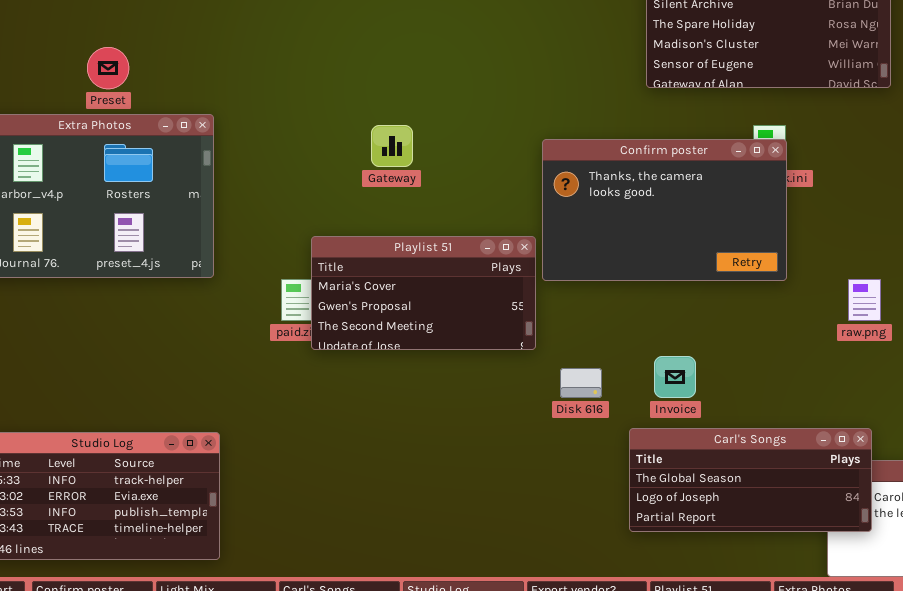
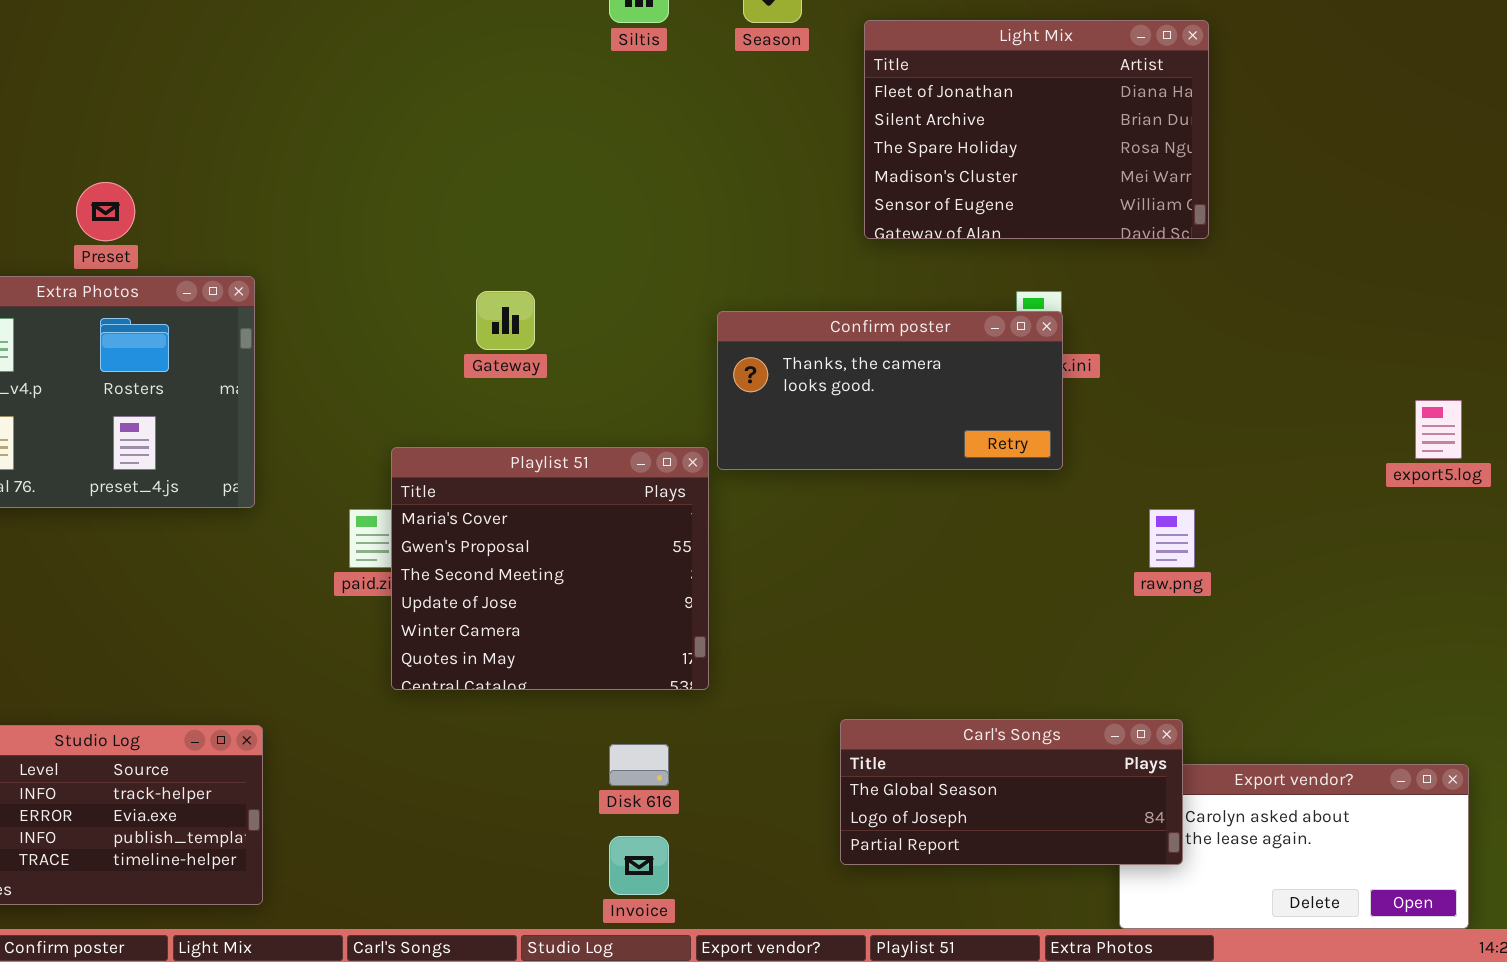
Confirm poster: [542,139,787,281] -> [717,311,1063,470], resized
Playlist 51: [311,236,536,350] -> [391,447,709,690], resized
Invoice: [654,356,696,398] -> [609,836,669,895], moved
Disk 616: [560,368,602,398] -> [609,744,669,786], moved

